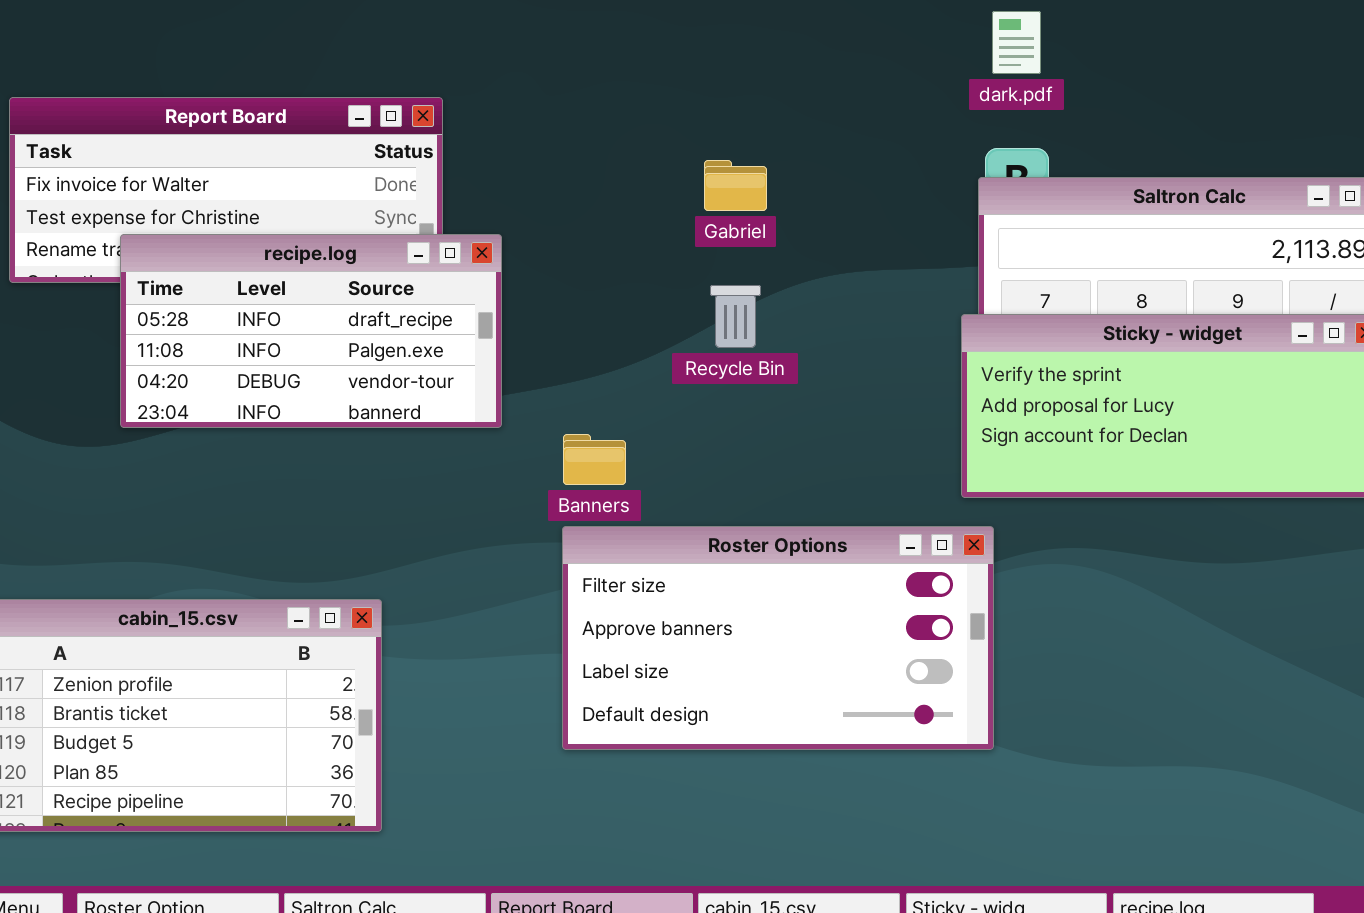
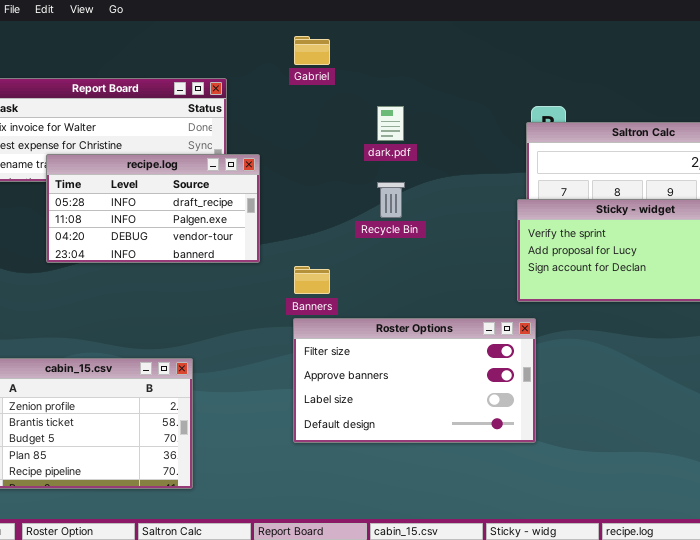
dark.pdf: [992,11,1041,74] -> [377,106,404,141], moved
Gabriel: [704,160,767,211] -> [294,36,330,65], moved

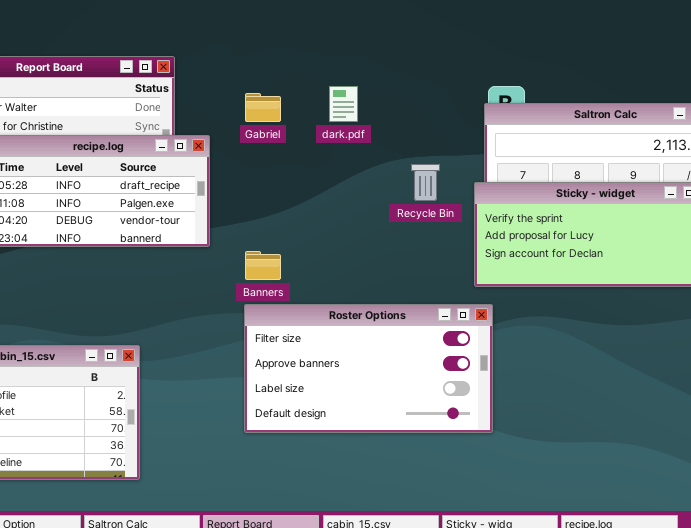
Gabriel: [294,36,330,65] -> [245,93,281,122], moved
Recycle Bin: [377,182,405,218] -> [411,164,440,201], moved

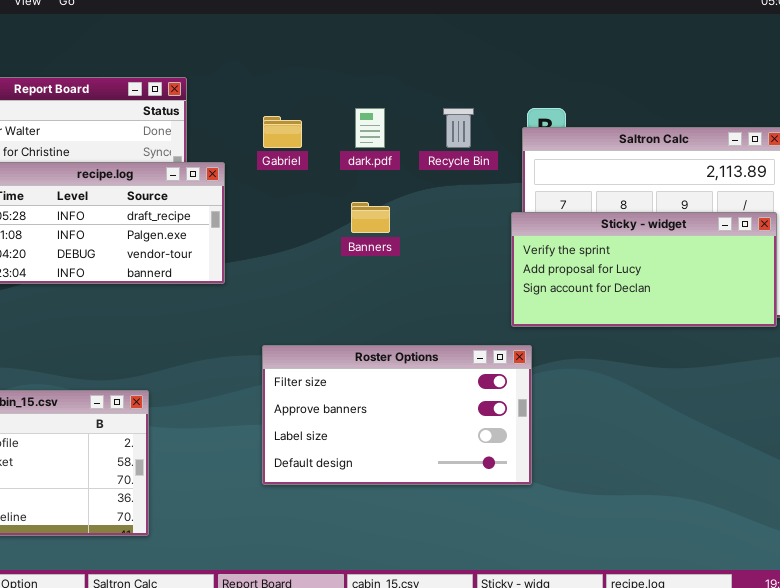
Recycle Bin: [411,164,440,201] -> [443,108,474,148], moved
Banners: [245,251,281,280] -> [351,202,390,233], moved

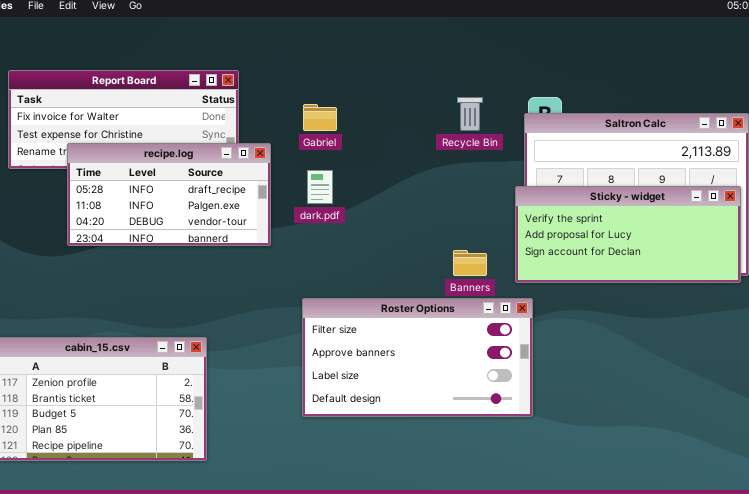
dark.pdf: [355,108,385,148] -> [307,170,333,204], moved
Banners: [351,202,390,233] -> [453,250,487,276], moved

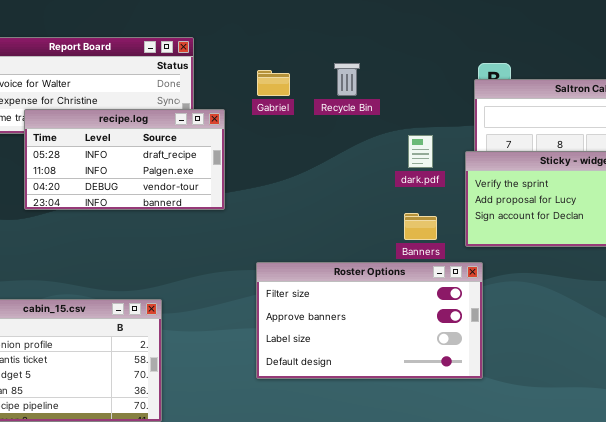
Recycle Bin: [457,97,483,131] -> [334,63,360,96], moved
dark.pdf: [307,170,333,204] -> [408,135,433,168], moved

